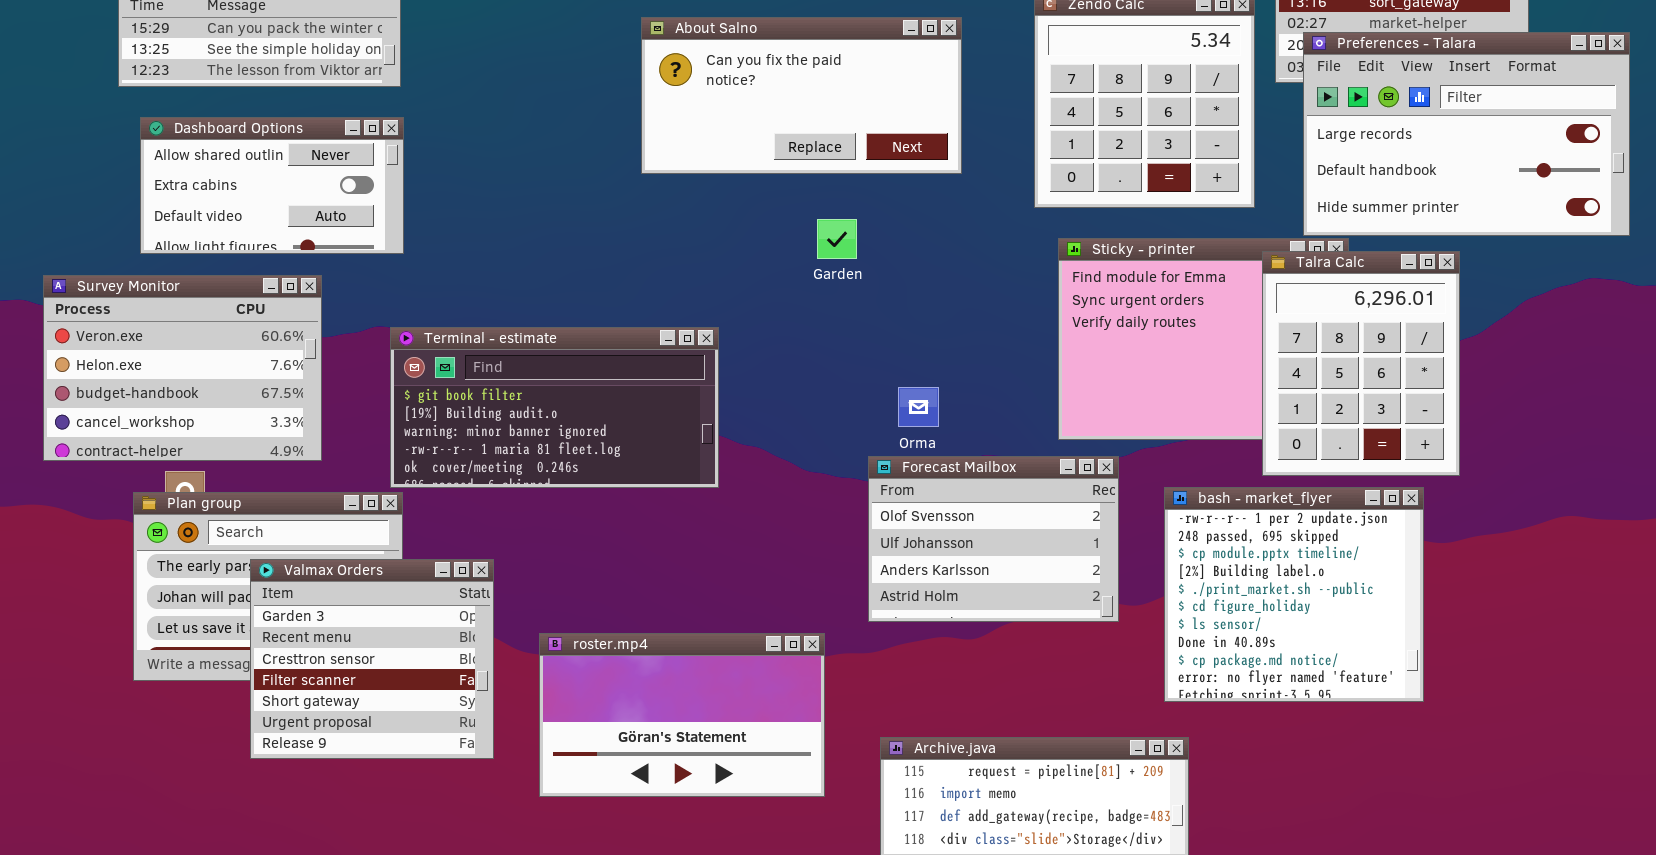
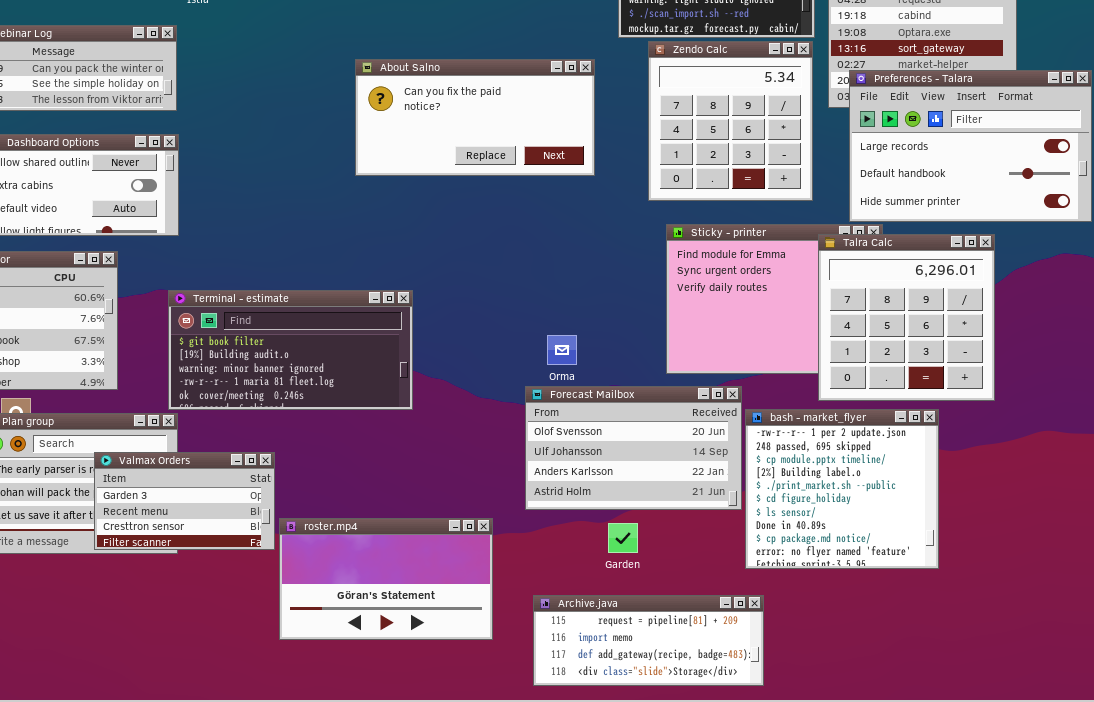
Garden: [817,219,857,259] -> [608,523,638,553], moved
Talra Calc: [1262,251,1460,476] -> [818,234,995,401], resized
Forecast Mailbox: [868,456,1119,622] -> [525,386,742,510], resized
Valmax Orders: [250,559,494,759] -> [94,452,275,550], moved, resized

